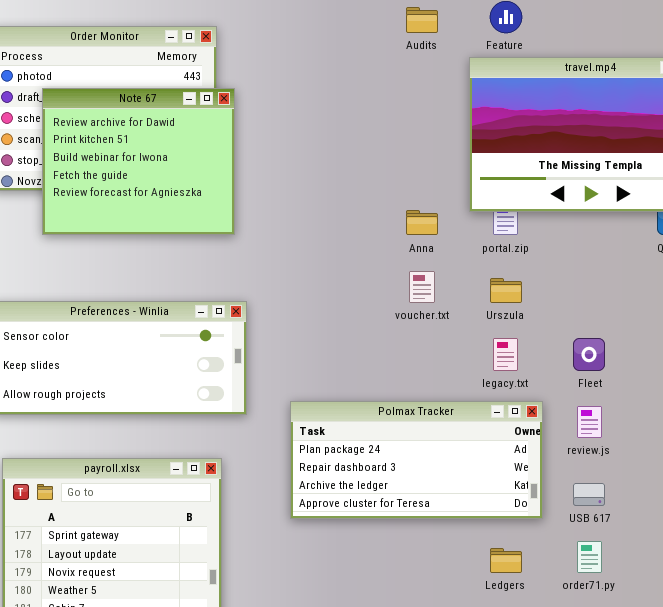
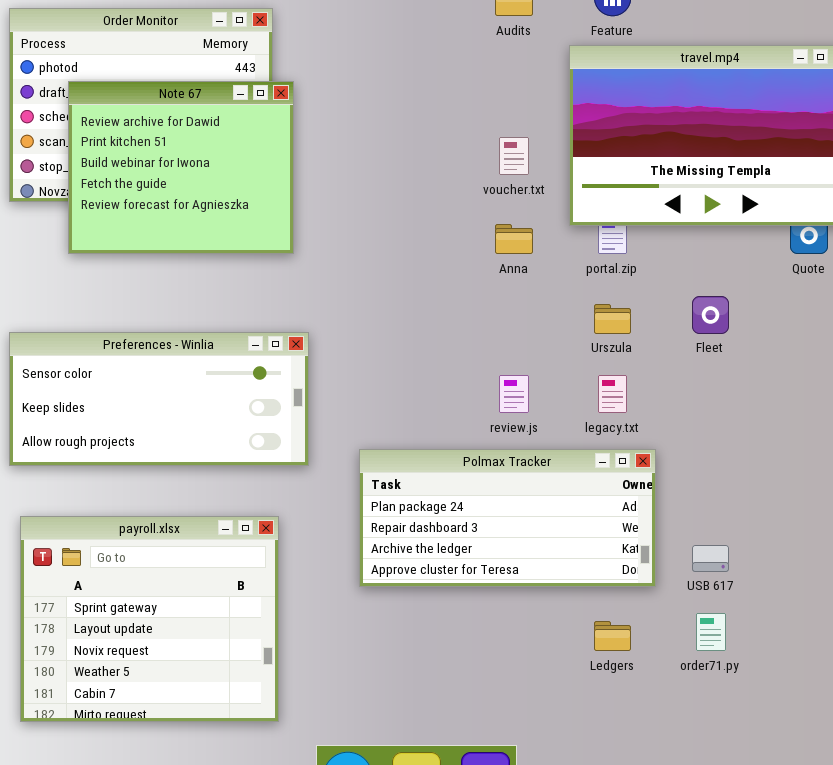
voucher.txt: [409,271,435,303] -> [499,137,529,175], moved
Fleet: [573,338,605,371] -> [692,296,729,334], moved
review.js: [577,406,602,438] -> [499,375,529,413], moved

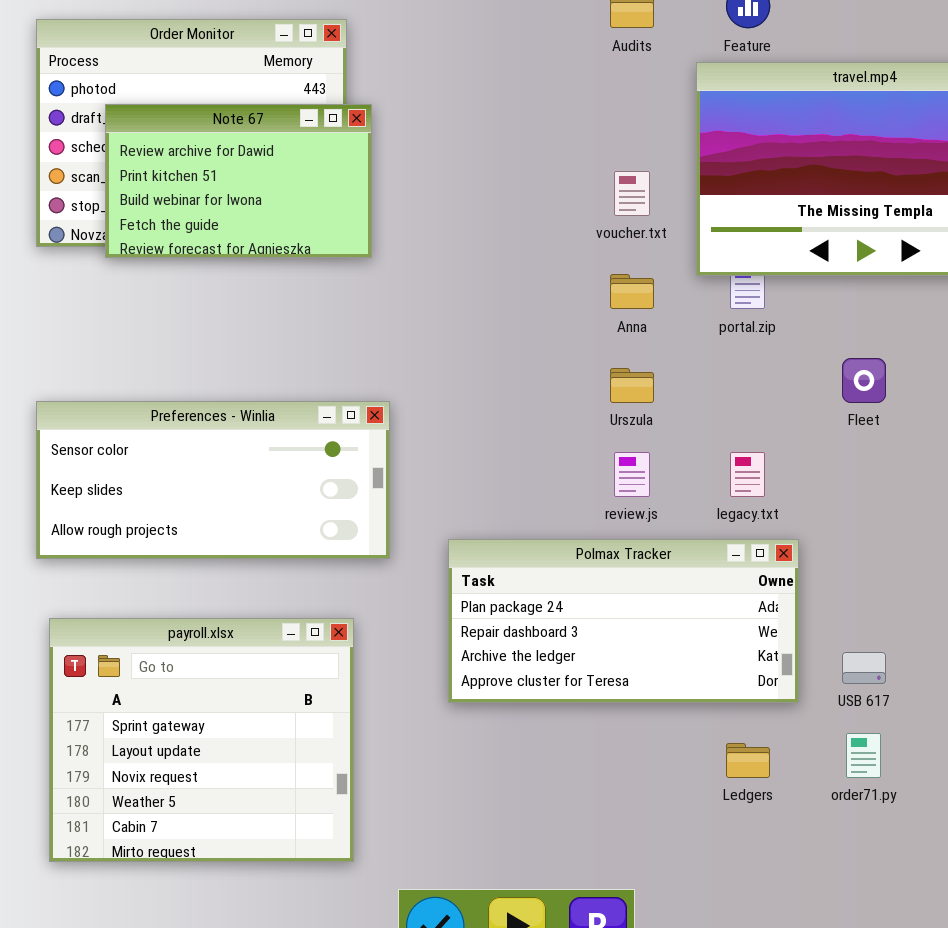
Note 67: [68,81,294,254] -> [105,104,372,258], resized
Urszula: [594,304,631,334] -> [610,368,654,403], moved

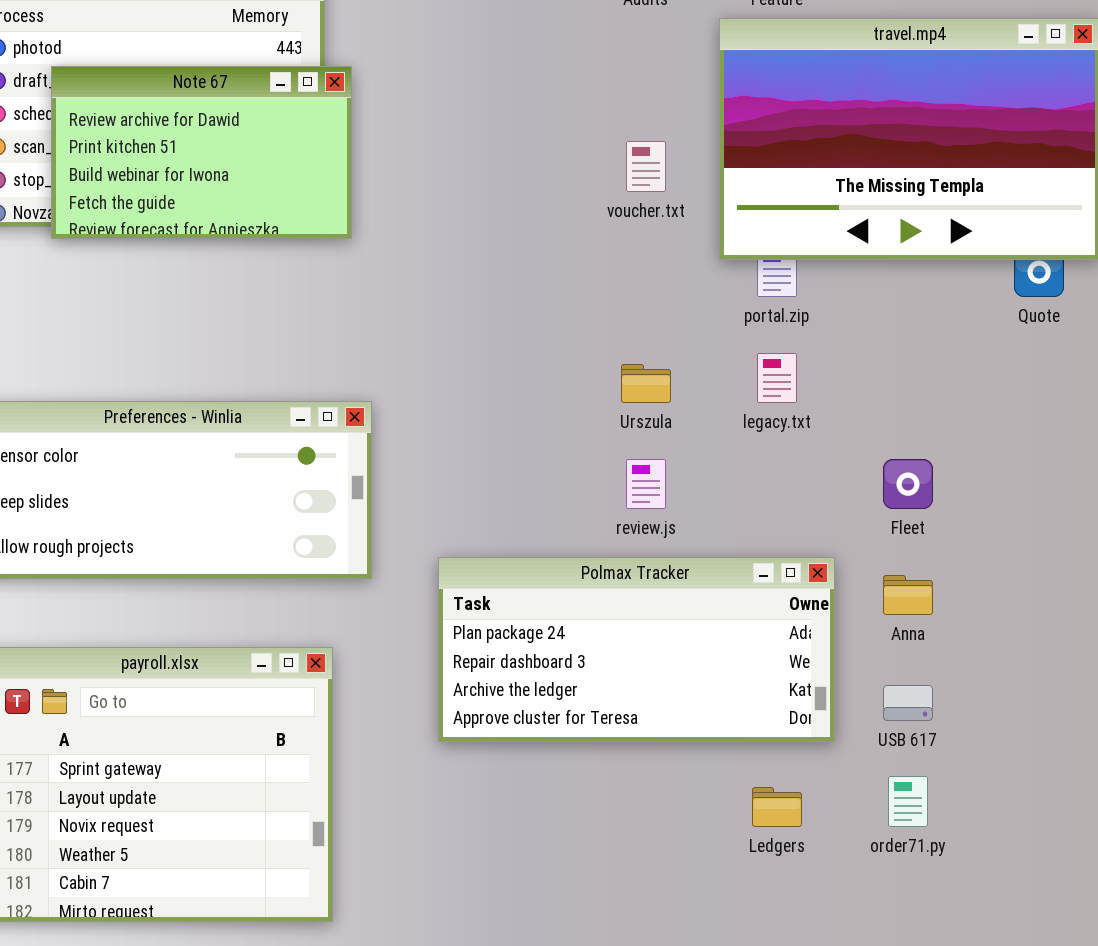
Anna: [610,274,654,309] -> [883,575,933,615], moved
Fleet: [842,358,886,403] -> [883,459,933,509], moved
legacy.txt: [730,452,765,497] -> [757,353,797,403], moved

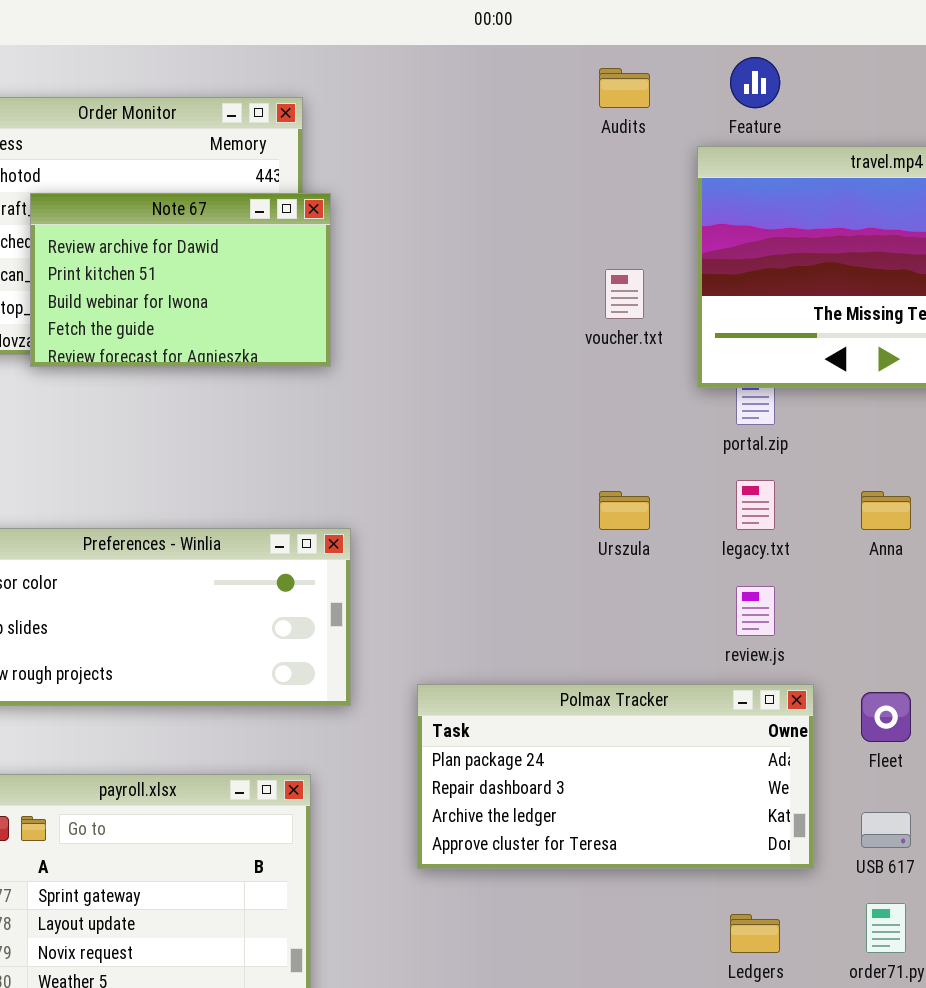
review.js: [626,459,666,509] -> [736,586,775,636], moved
Fleet: [883,459,933,509] -> [861,692,911,742], moved
Anna: [883,575,933,615] -> [861,491,911,530], moved

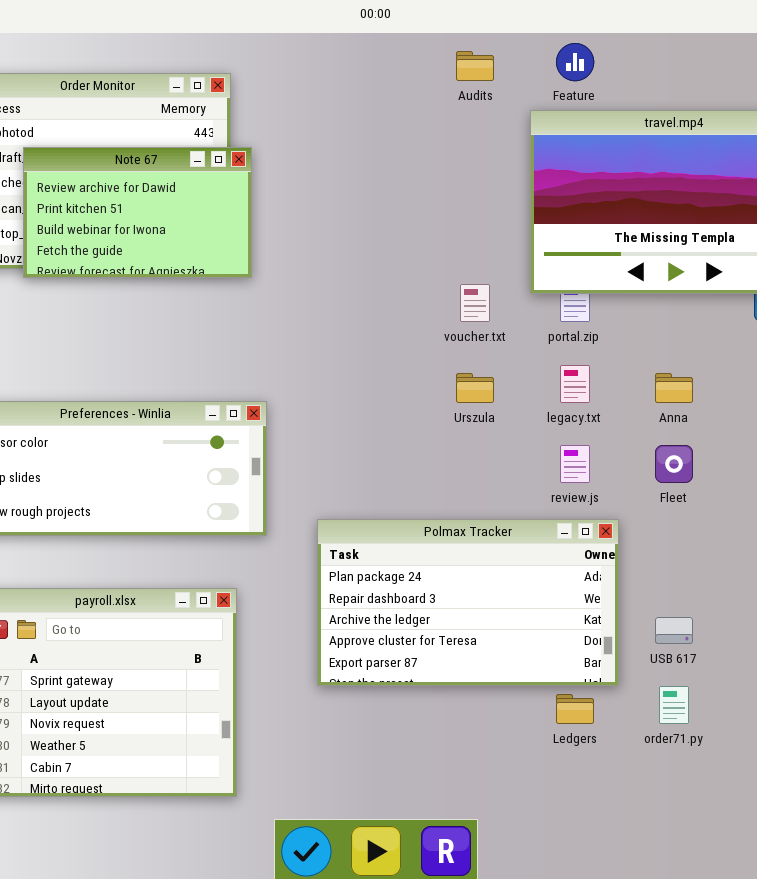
voucher.txt: [605,269,644,319] -> [460,284,490,322], moved
Polmax Tracker: [417,684,814,869] -> [317,519,619,686], resized
Fleet: [861,692,911,742] -> [655,445,693,483], moved

